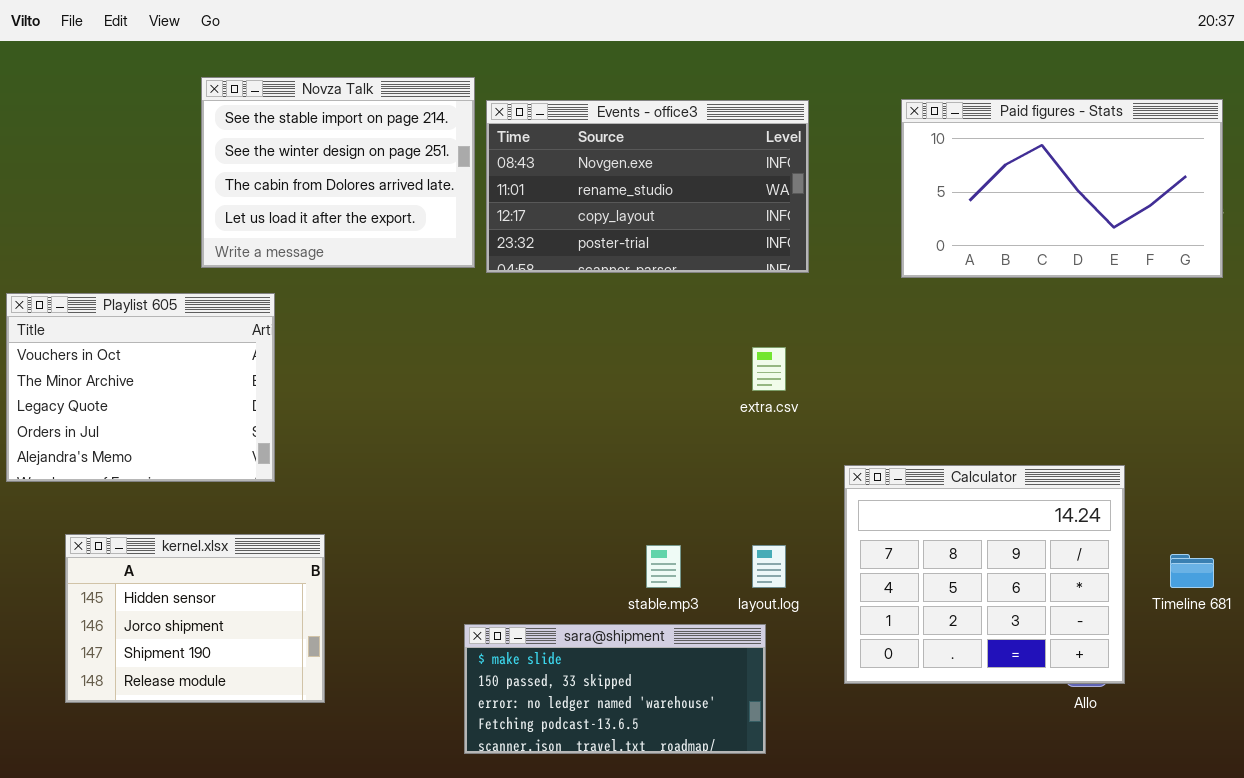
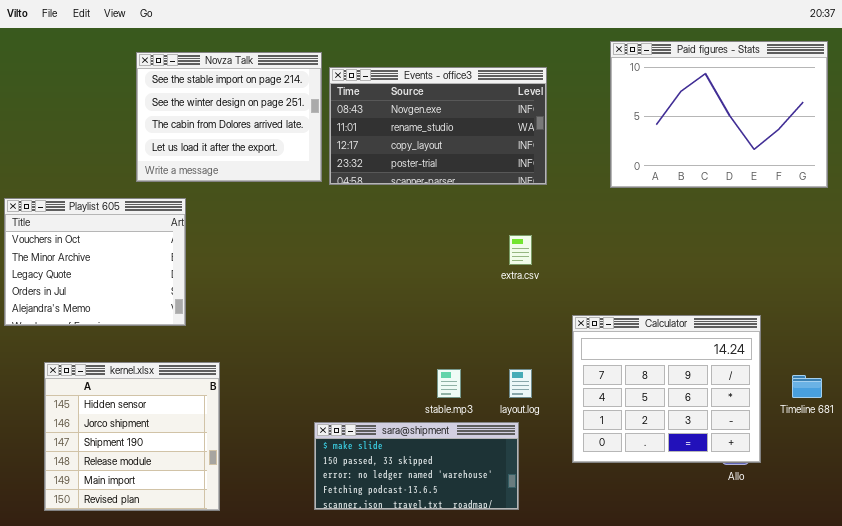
Paid figures - Stats: [901,99,1223,278] -> [610,41,828,188], resized
kernel.xlsx: [65,534,325,703] -> [44,362,220,511], resized

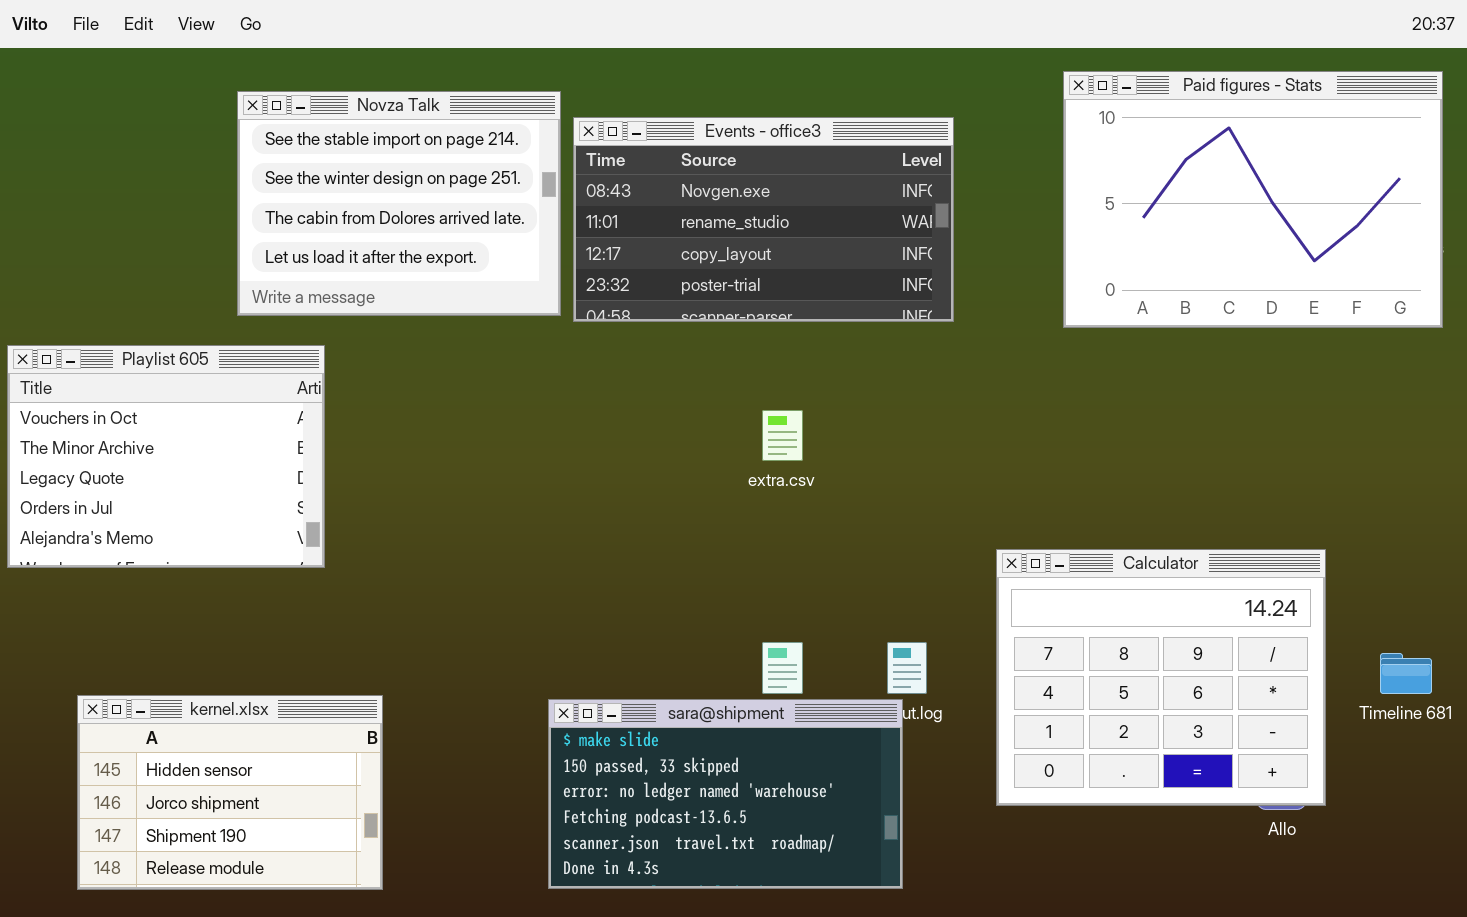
extra.csv: [509,235,532,265] -> [762,410,803,461], moved
kernel.xlsx: [44,362,220,511] -> [77,695,383,890], resized
sara@shipment: [314,422,519,510] -> [548,699,903,889], resized

